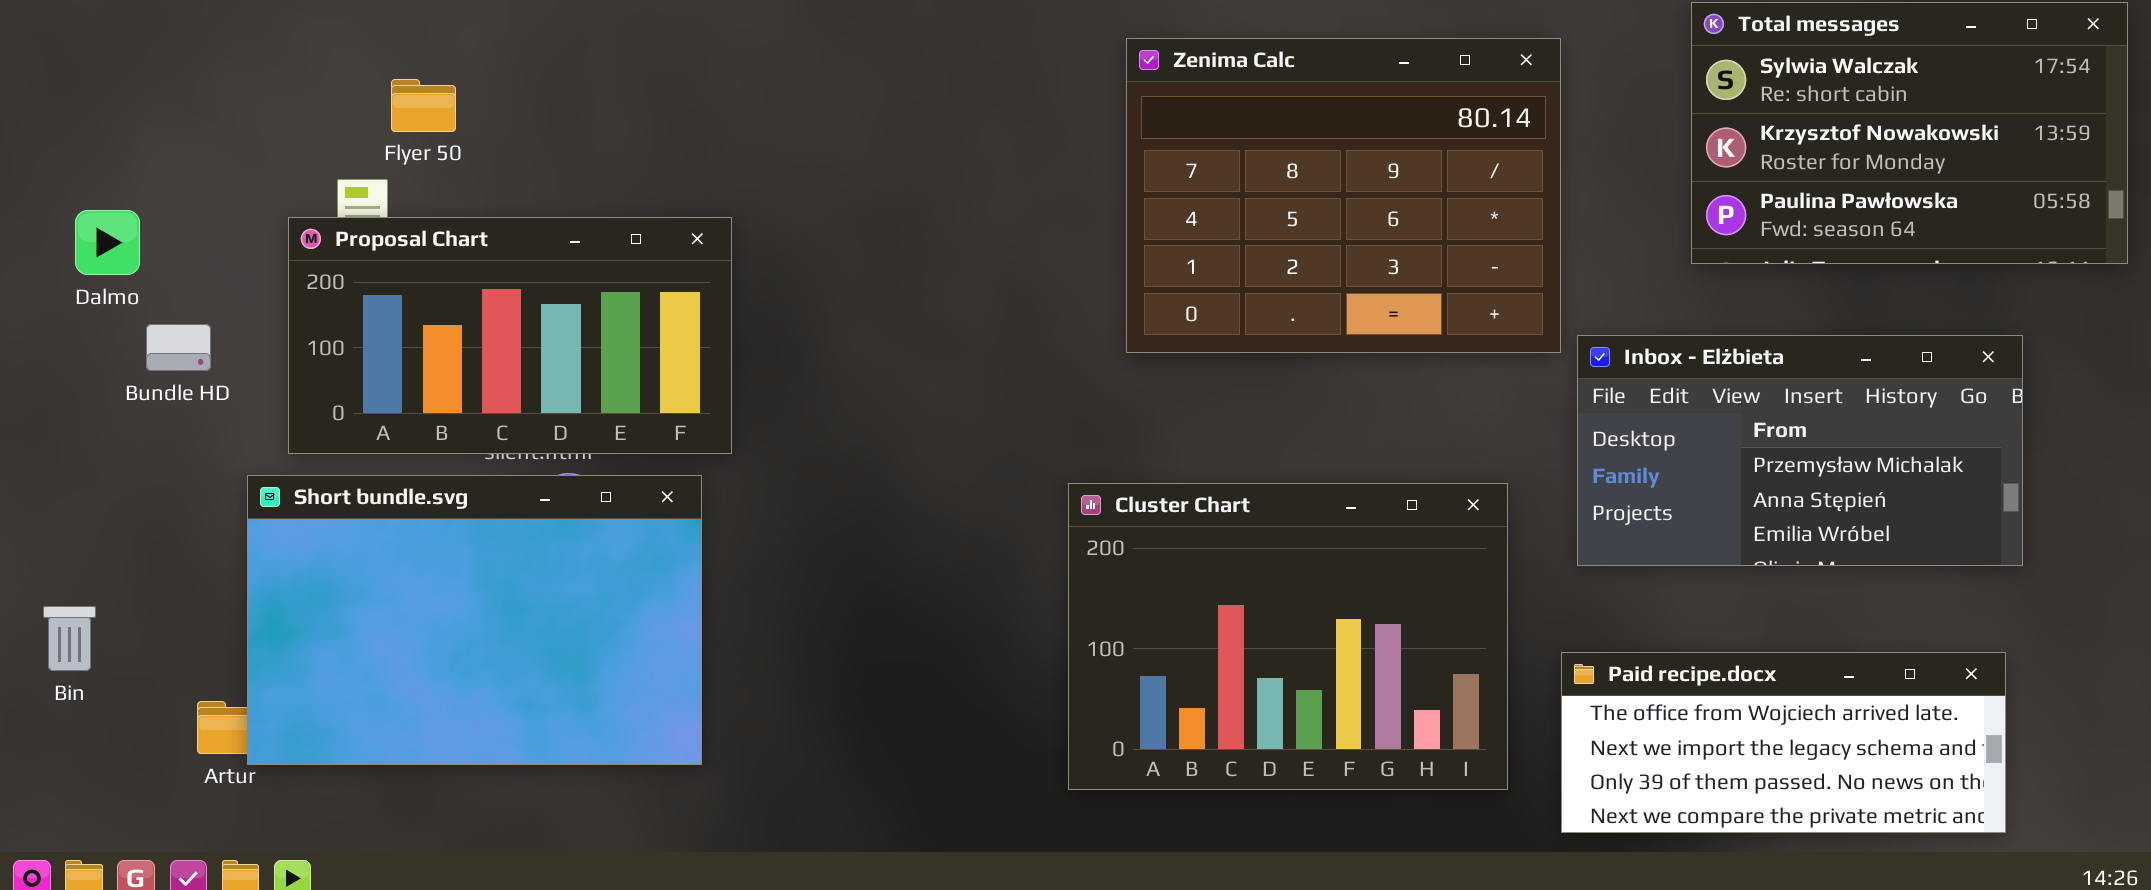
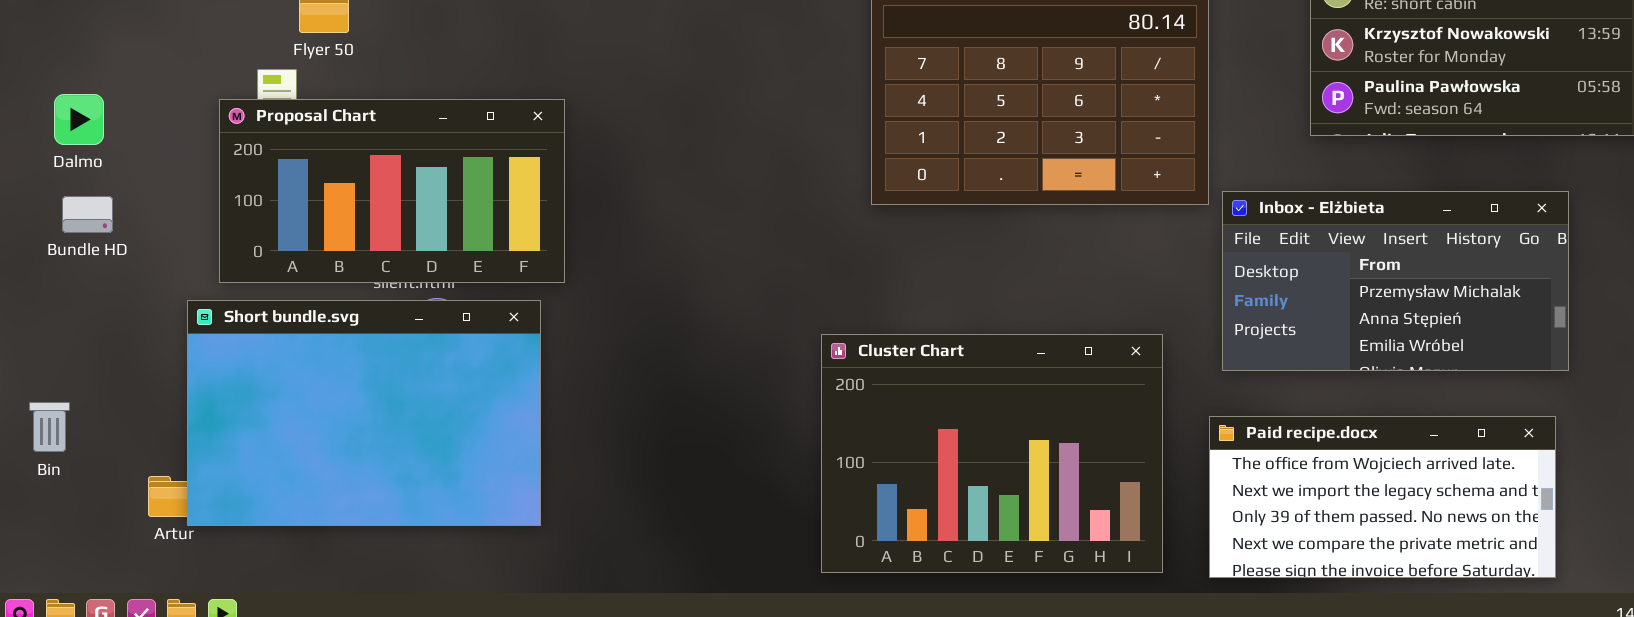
Bundle HD: [146,324,211,371] -> [62,196,113,233], moved
Cluster Chart: [1068,483,1508,790] -> [821,334,1163,573], moved
Paid recipe.docx: [1561,652,2006,833] -> [1209,416,1556,578], resized

